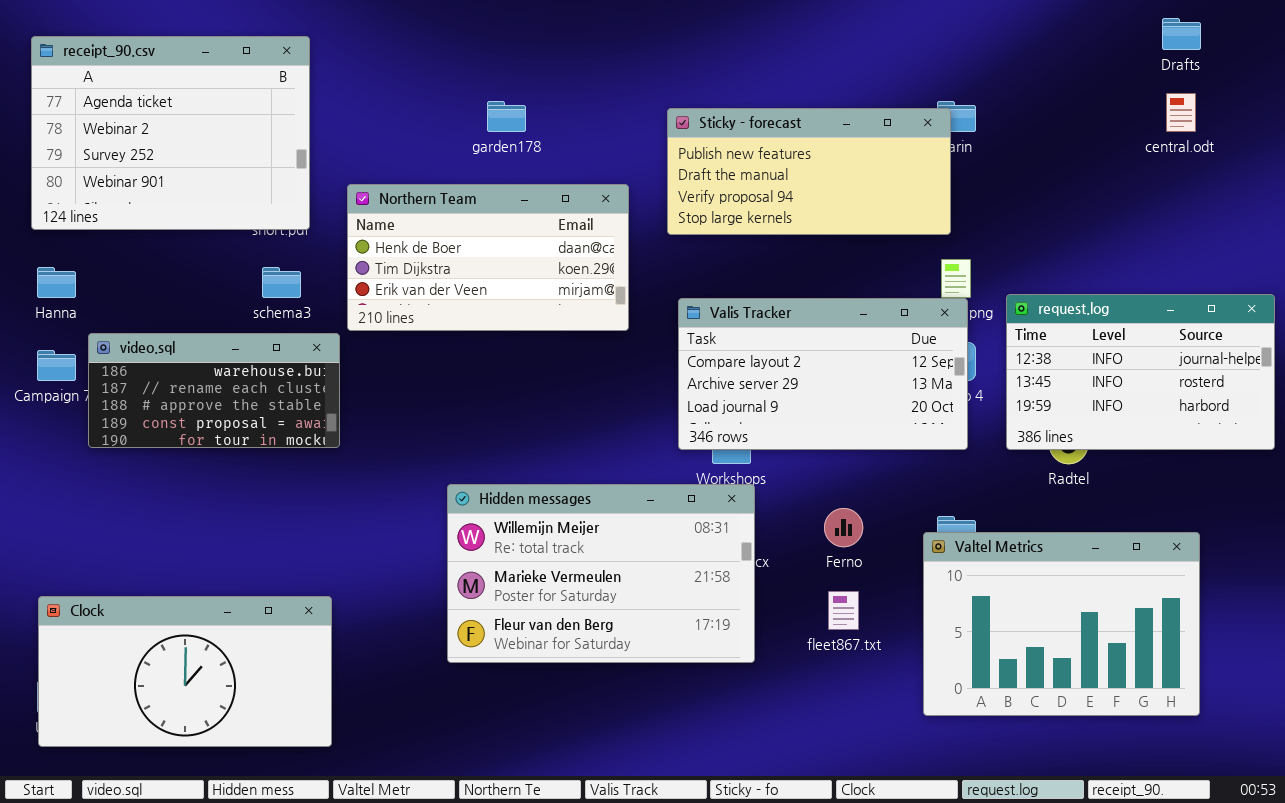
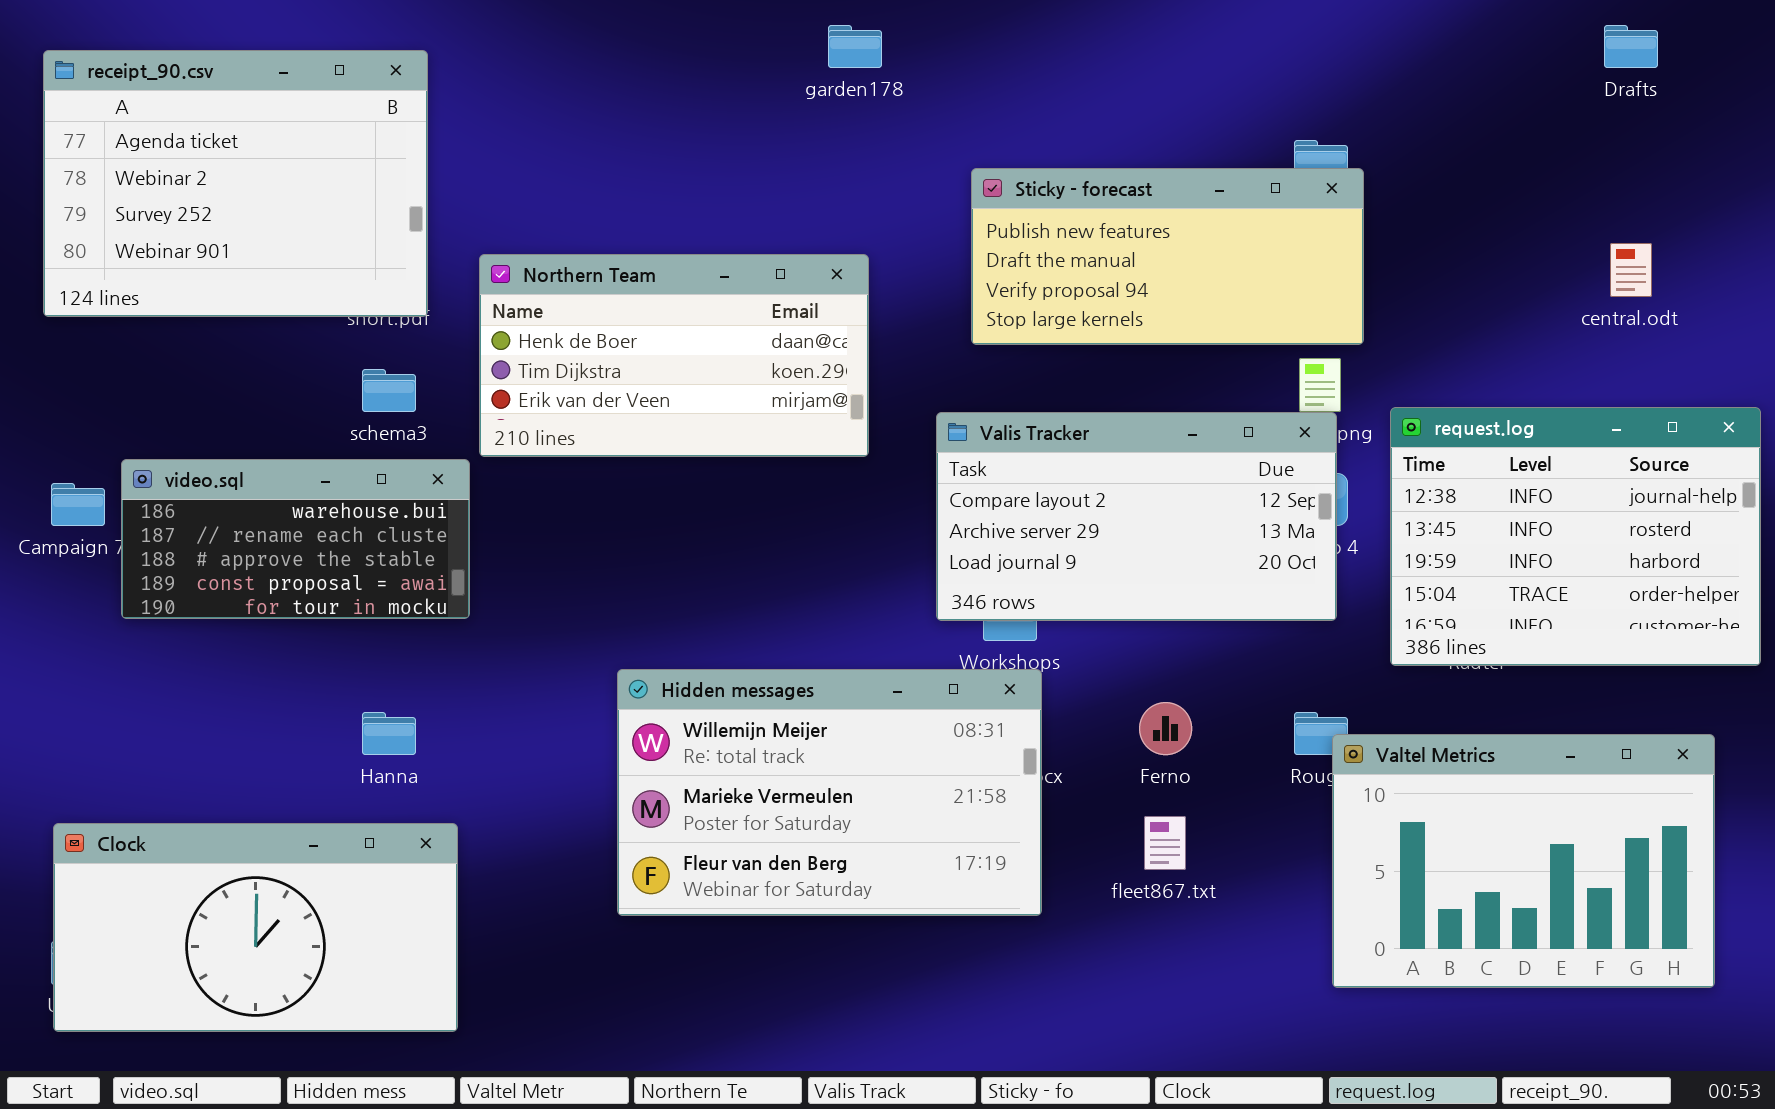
central.odt: [1166,93,1196,132] -> [1610,243,1652,297], moved
garden178: [487,101,526,132] -> [828,25,882,68], moved
Sticky - forecast: [667,108,951,235] -> [971,168,1364,345], moved
Hanna: [37,267,76,298] -> [362,712,416,755], moved
request.log: [1006,294,1275,450] -> [1390,407,1761,666], resized
Valtel Metrics: [923,532,1200,716] -> [1332,734,1715,988], moved

